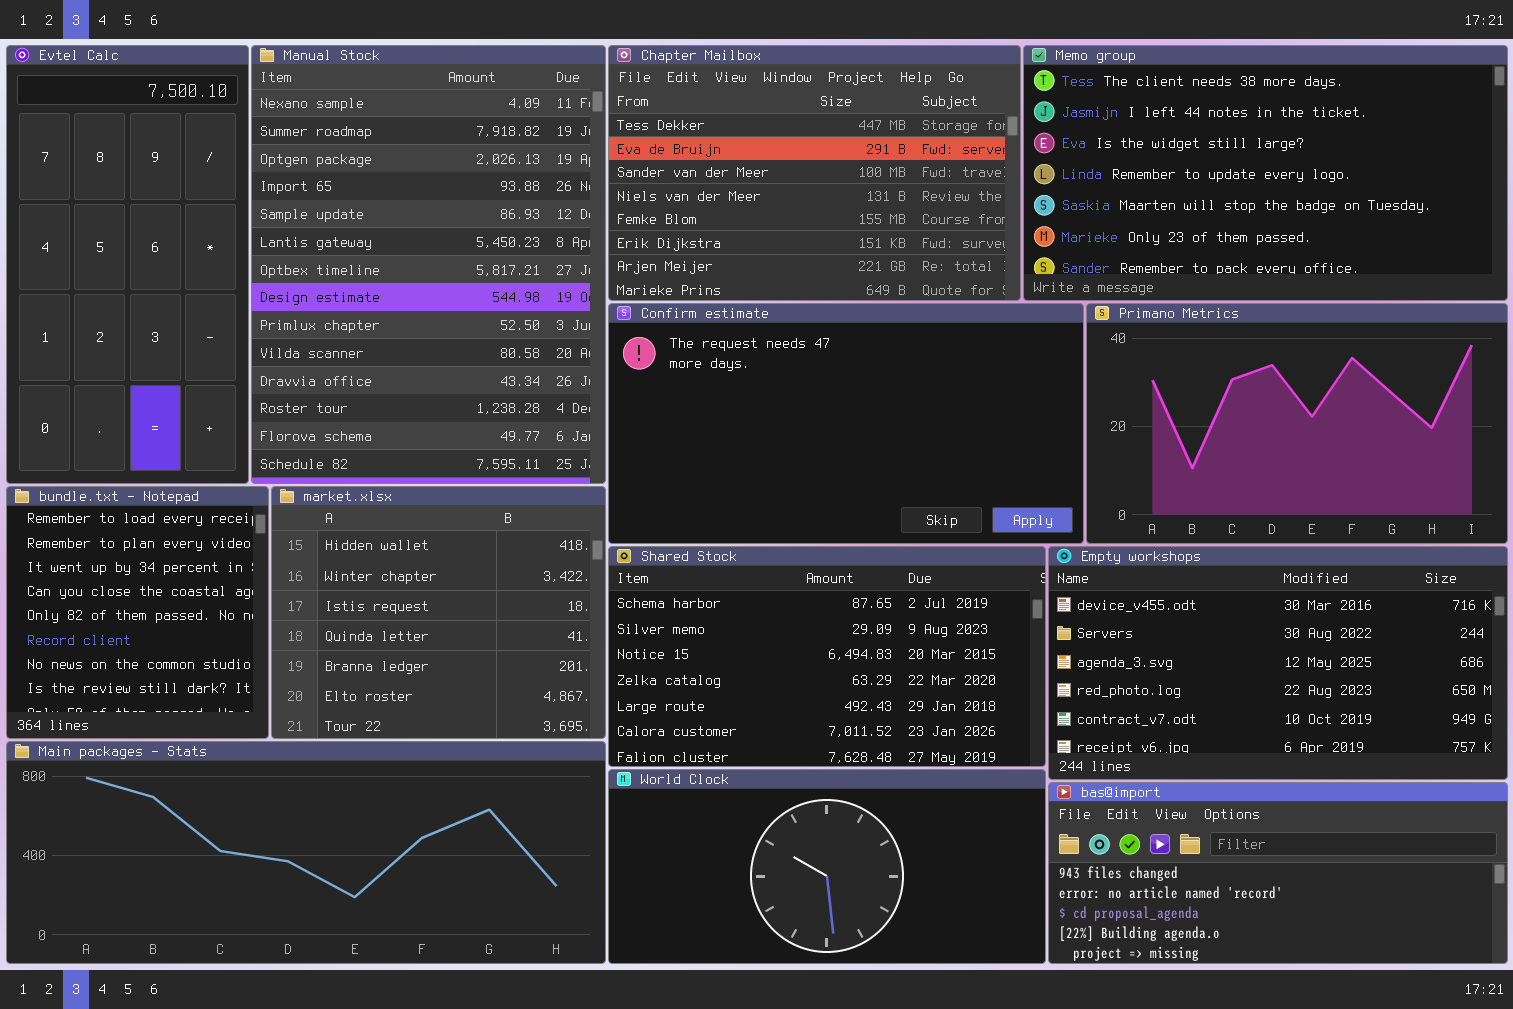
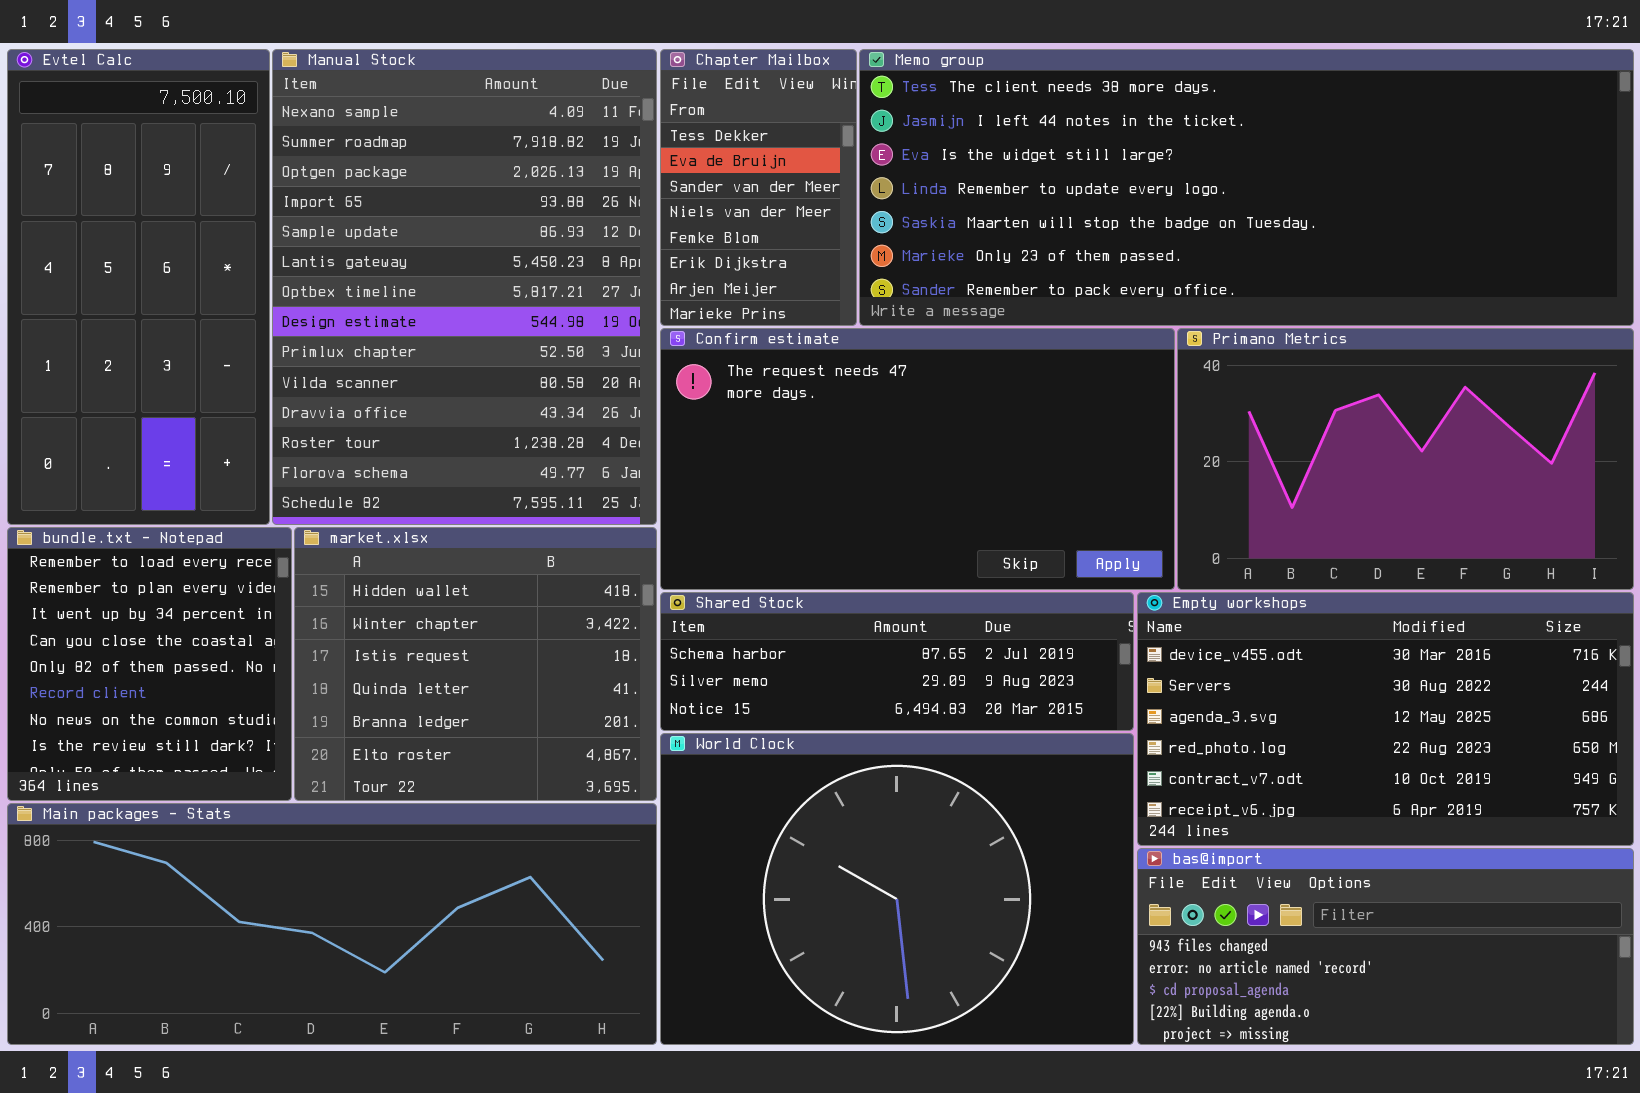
Chapter Mailbox: [608,45,1021,301] -> [660,49,857,326], resized
Memo group: [1023,45,1508,301] -> [859,49,1634,326], resized
Shared Stock: [608,546,1046,767] -> [660,592,1134,731], resized
World Clock: [608,769,1046,964] -> [660,733,1134,1045], resized

